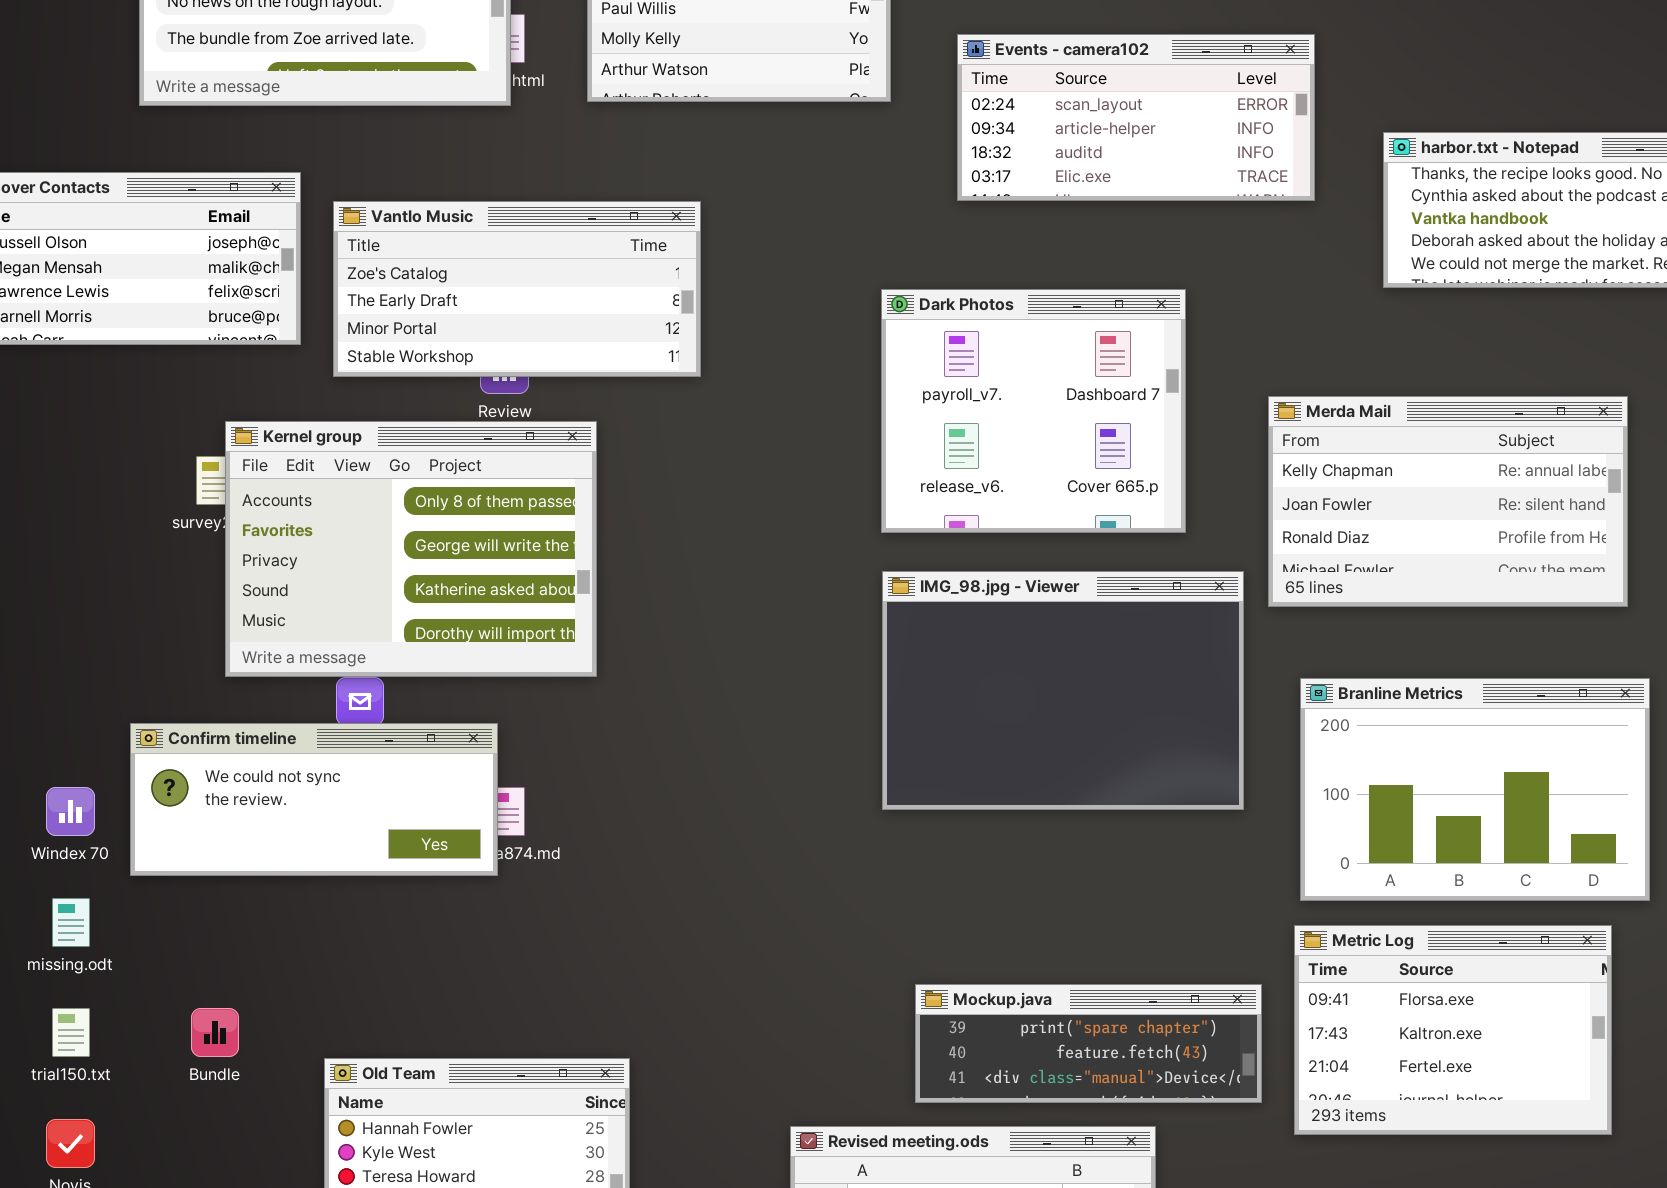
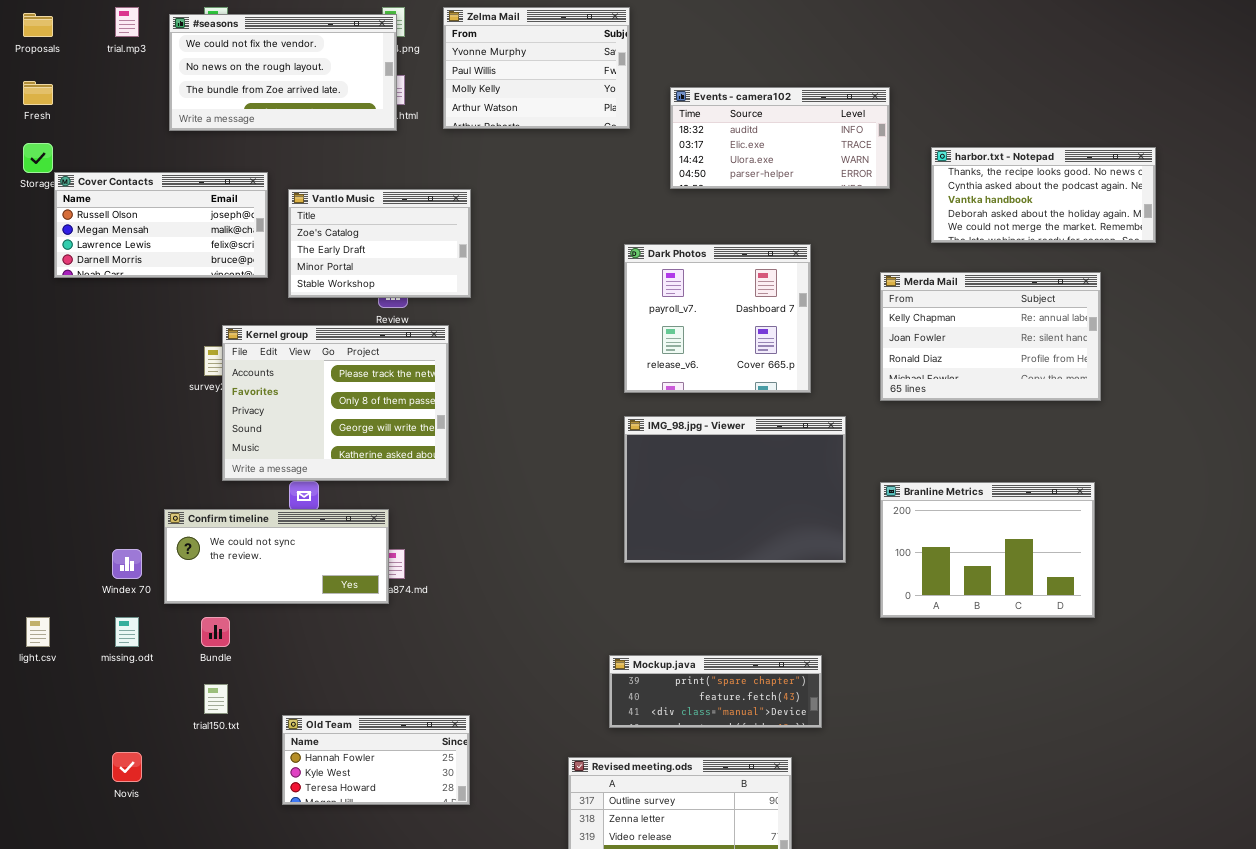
Events - camera102: [957,34,1315,201] -> [670,87,890,189], scrolled down 2 rows
Vantlo Music: [333,201,701,377] -> [288,189,471,298], resized
Merda Mail: [1268,396,1628,607] -> [880,272,1101,401], moved
Kernel group: [225,421,597,677] -> [222,325,449,481], scrolled up 1 row
Metric Log: [1294,925,1612,1135] -> none, closed
Mockup.java: [915,984,1262,1103] -> [609,655,822,728], moved
trial150.txt: [52,1008,90,1057] -> [204,684,228,714], moved
Bundle: [191,1008,239,1057] -> [201,617,230,647], moved

